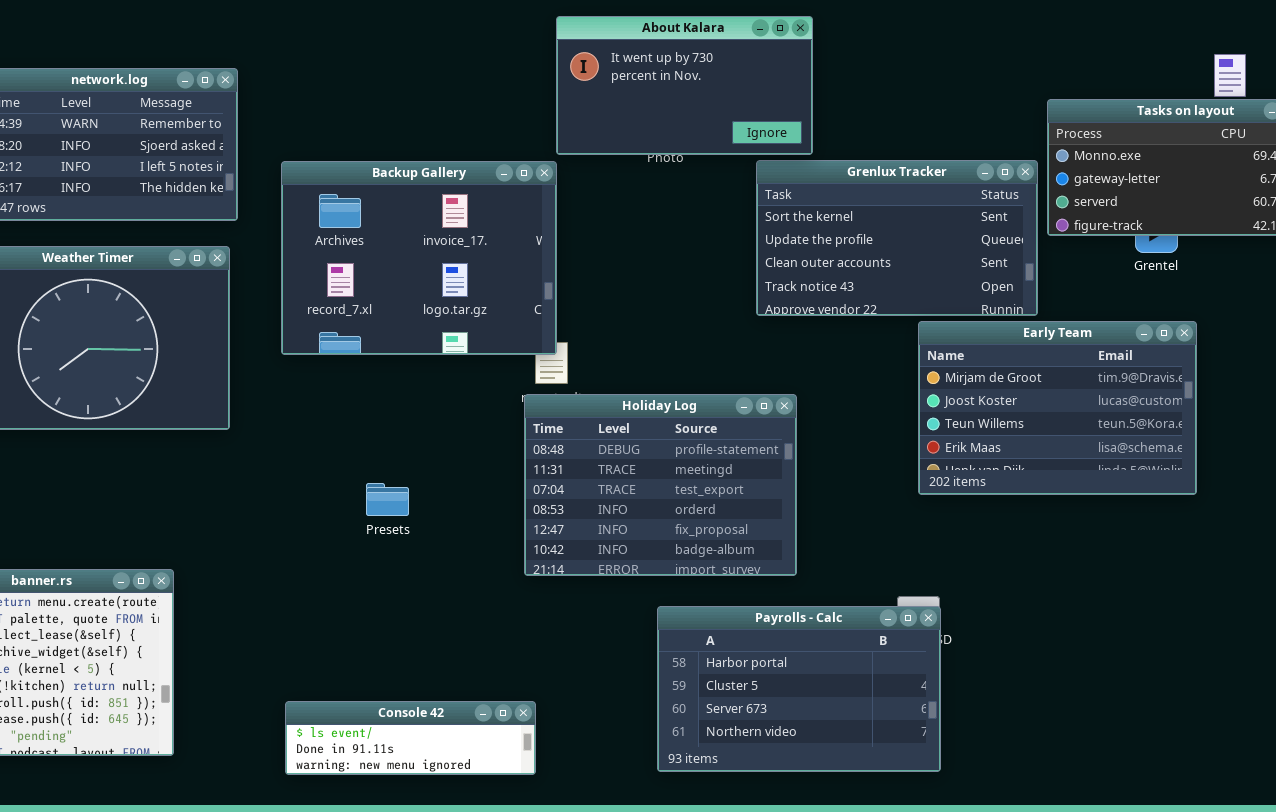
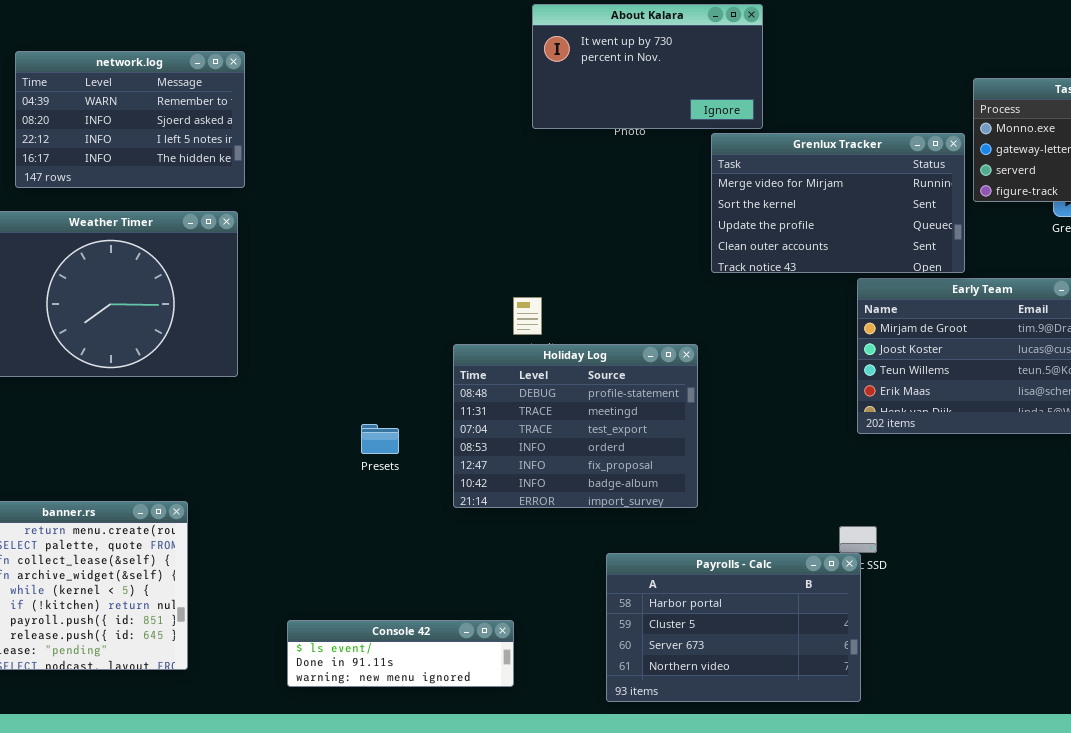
Grenlux Tracker: [756,160,1038,316] -> [711,133,965,273], scrolled up 1 row
Backup Gallery: [281,161,557,355] -> none, closed
Holiday Log: [524,394,797,576] -> [453,344,698,508], moved
Payrolls - Calc: [657,606,941,772] -> [606,553,861,702], moved

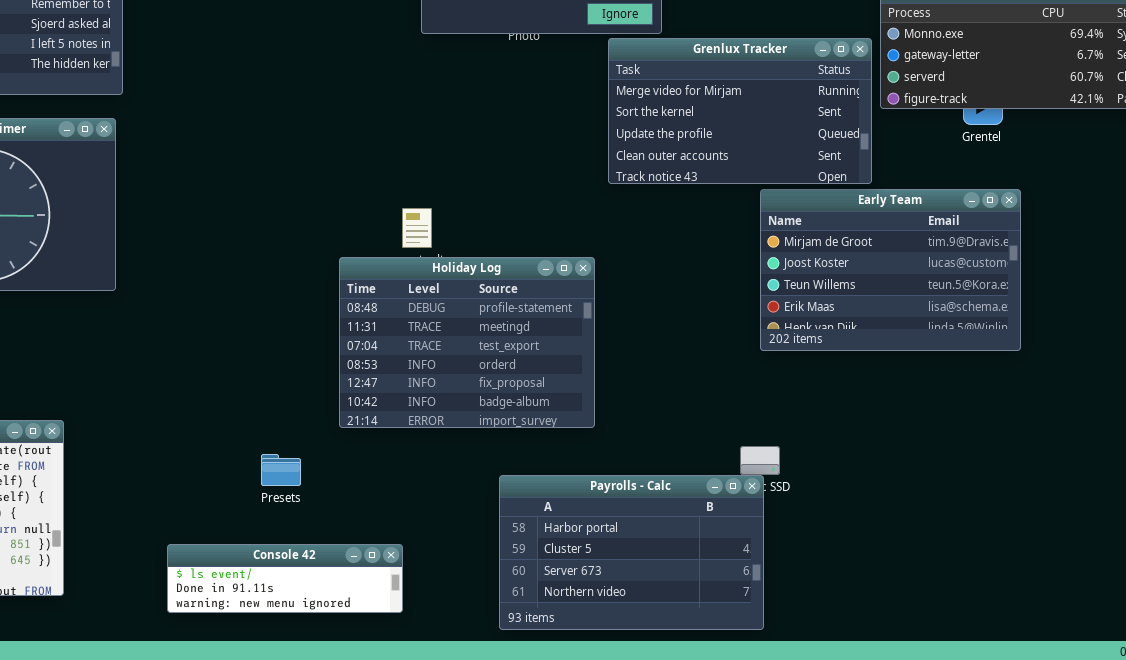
Presets: [361,424,399,454] -> [261,454,301,486], moved

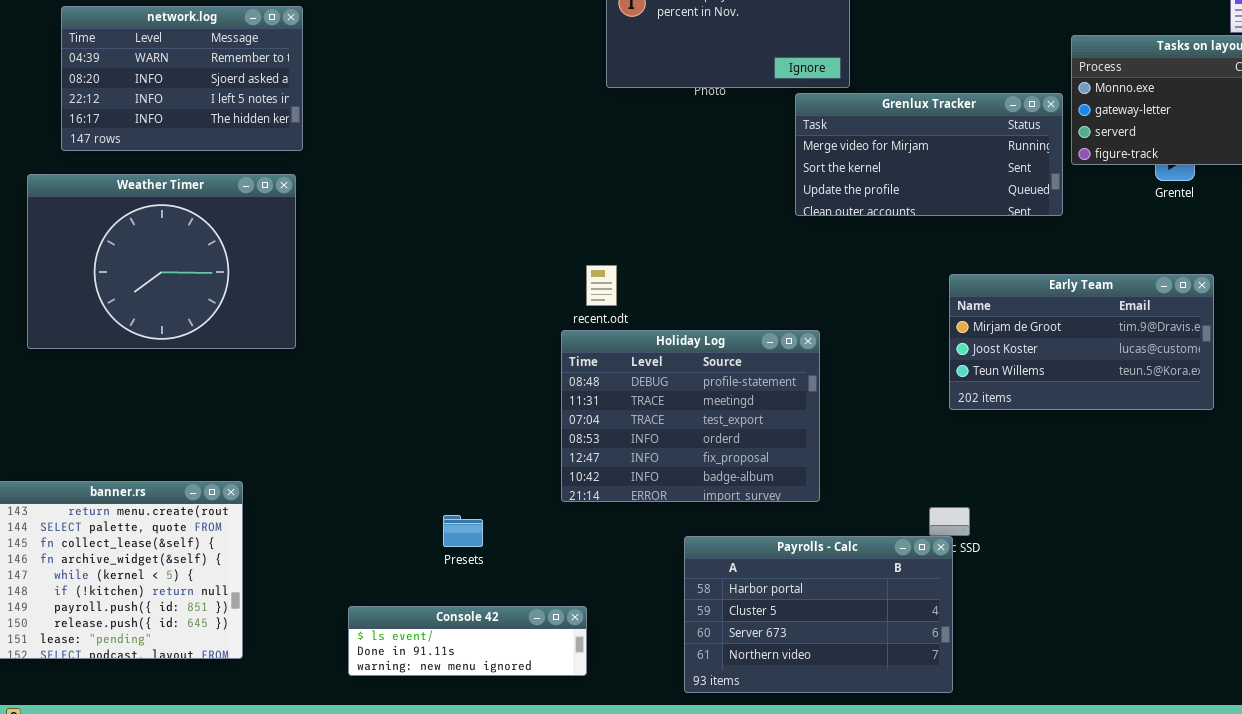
Grenlux Tracker: [608,38,872,184] -> [795,93,1063,216], resized
Early Team: [760,189,1021,351] -> [949,274,1214,410], resized
Holiday Log: [339,257,595,428] -> [561,330,820,502], moved

